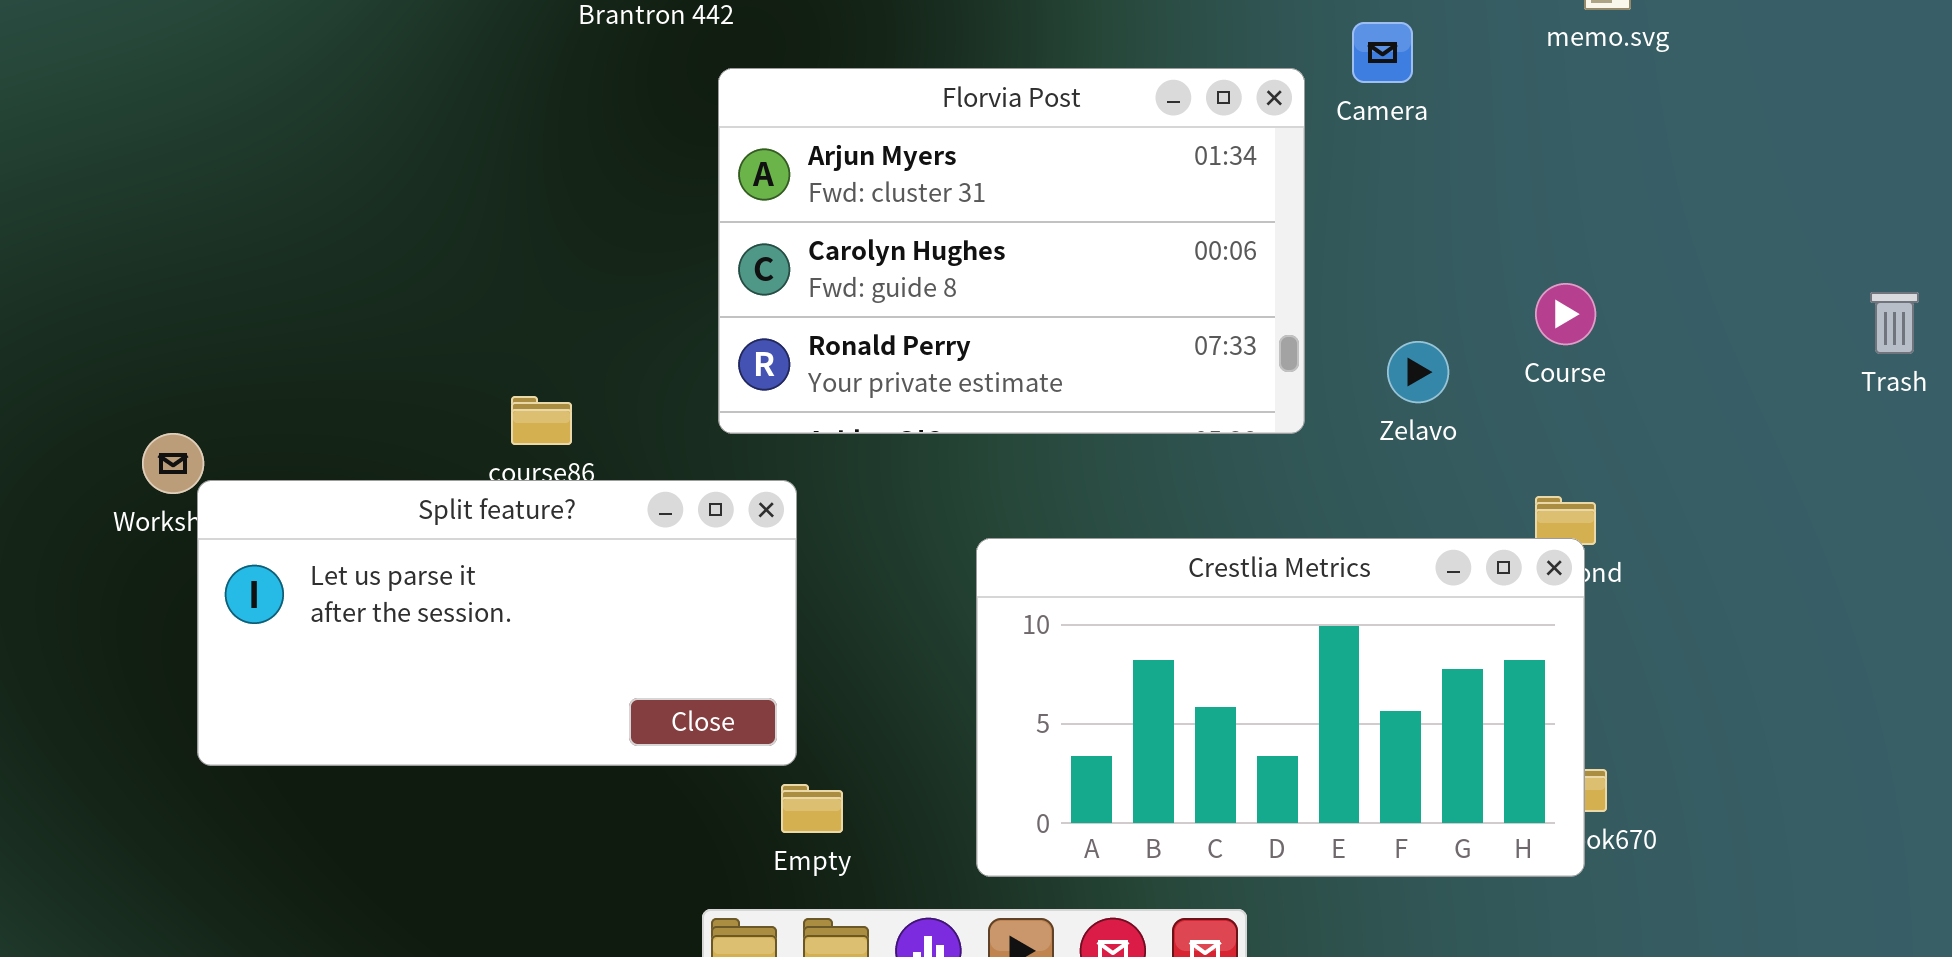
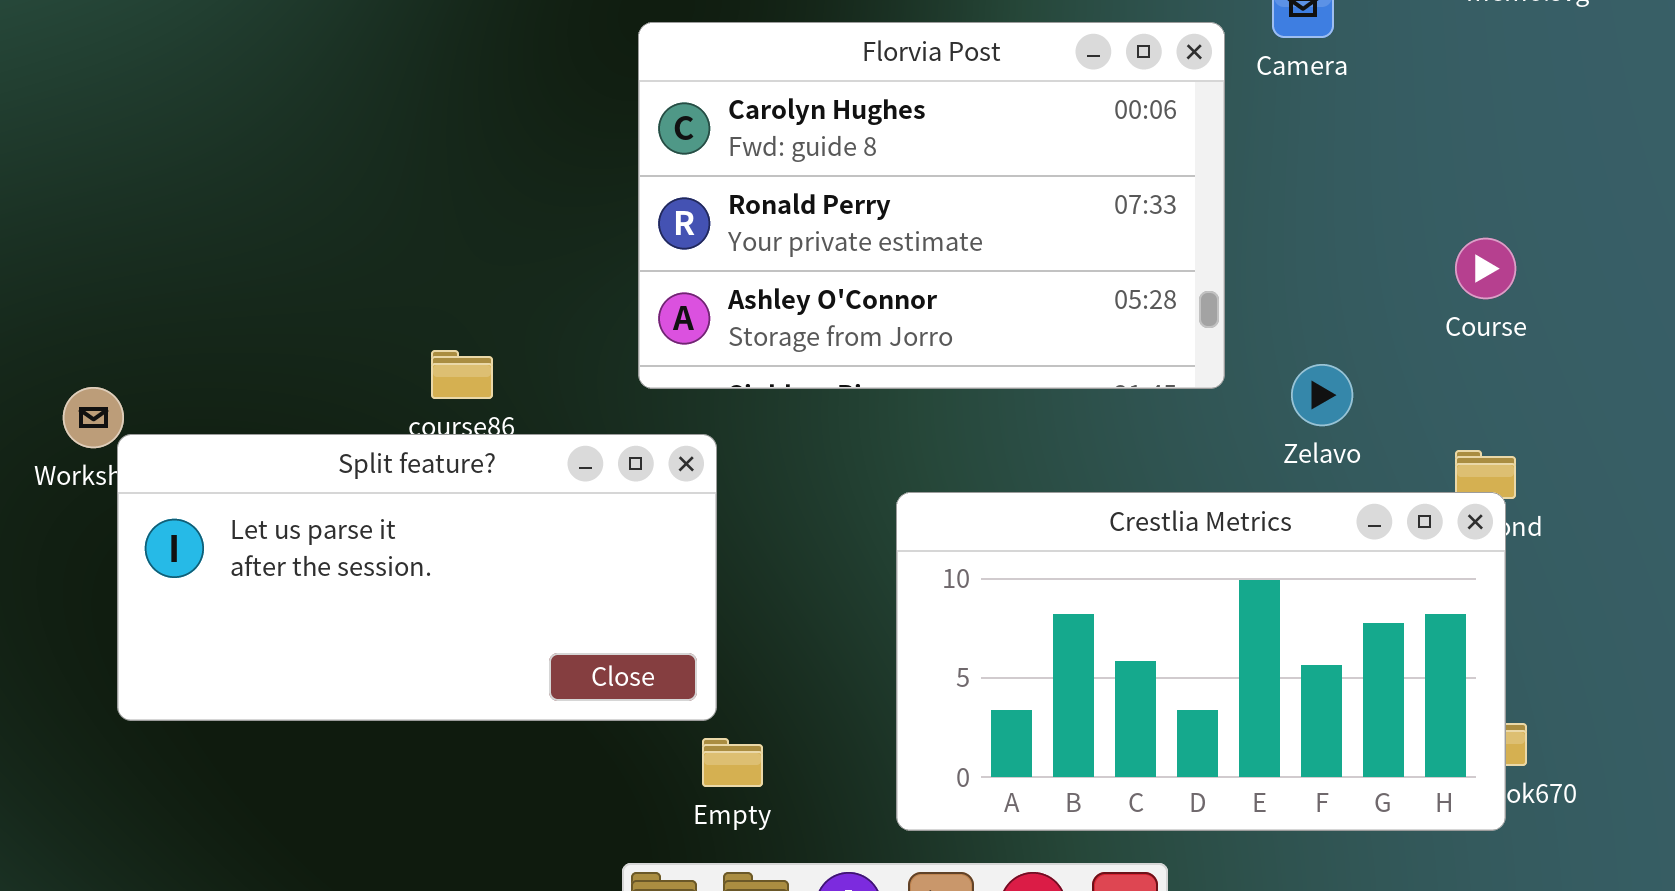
Florvia Post: [718,68,1305,434] -> [638,22,1225,389], scrolled down 1 row
Zelavo: [1387,341,1449,403] -> [1291,364,1353,426], moved

